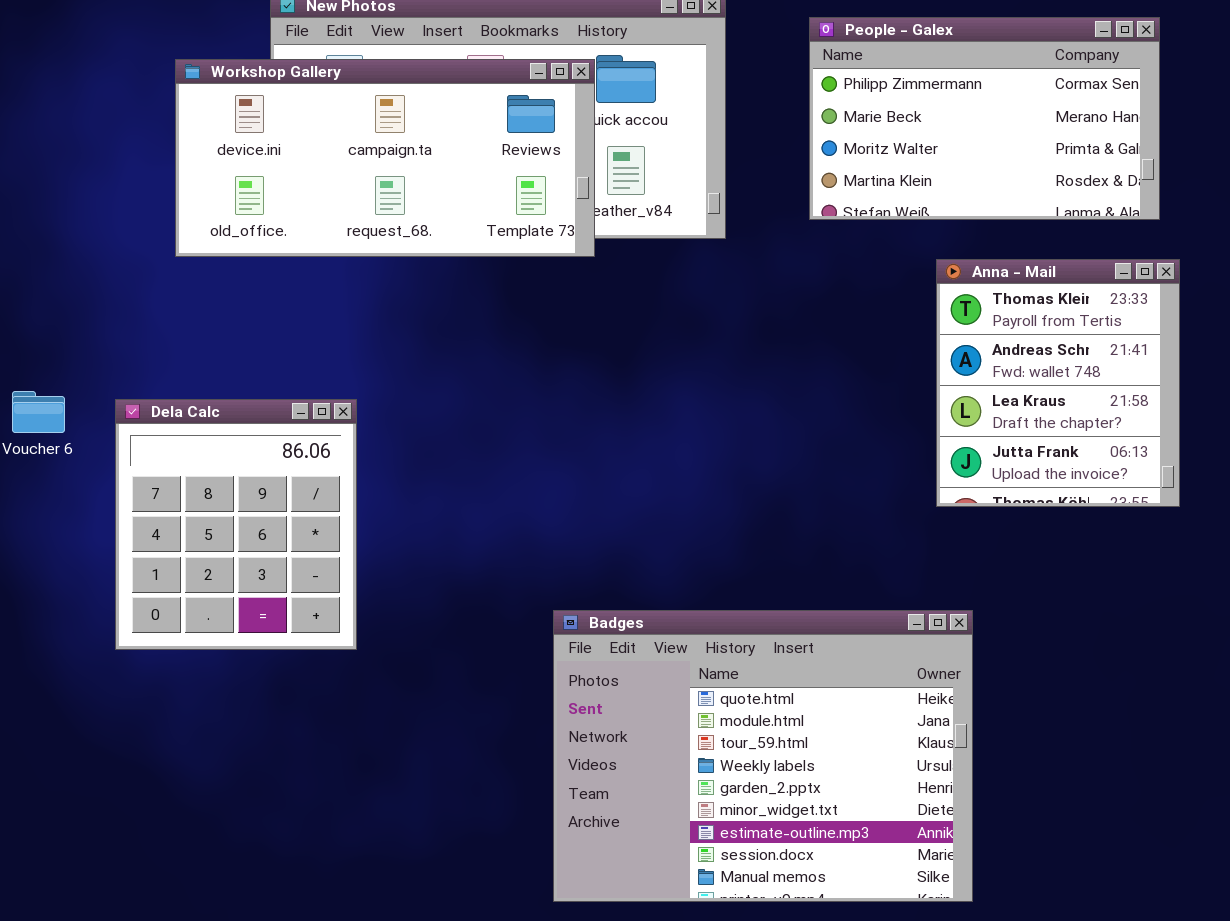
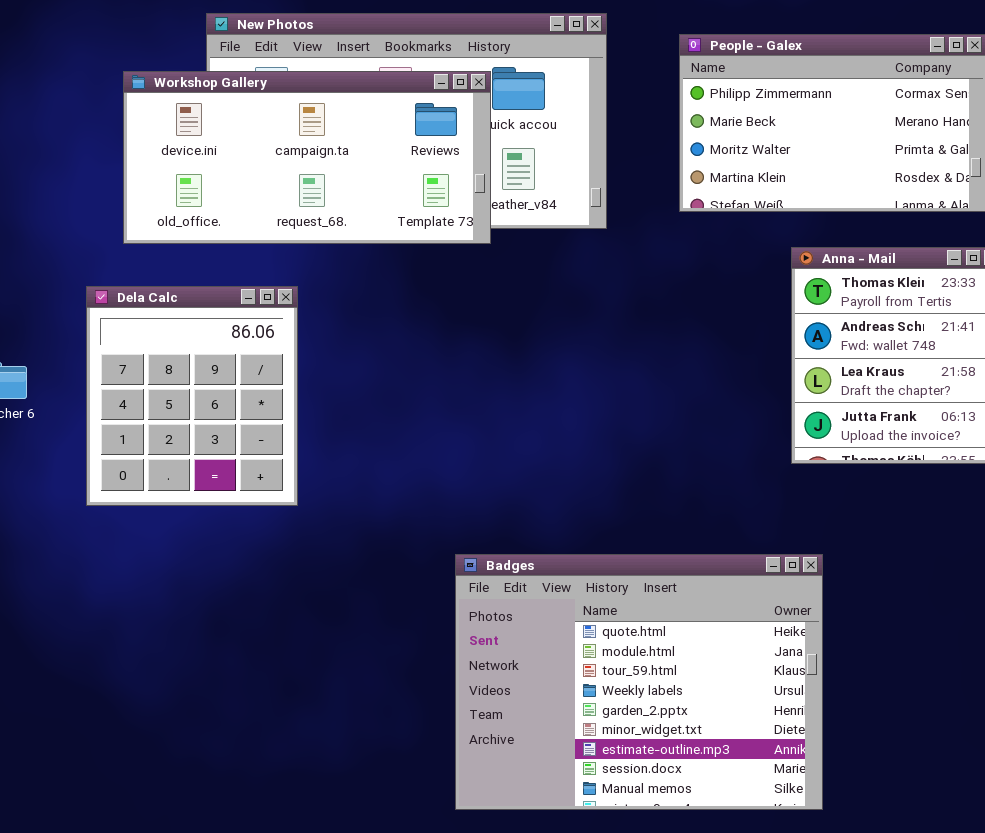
Dela Calc: [115,399,357,650] -> [86,286,298,506], moved

